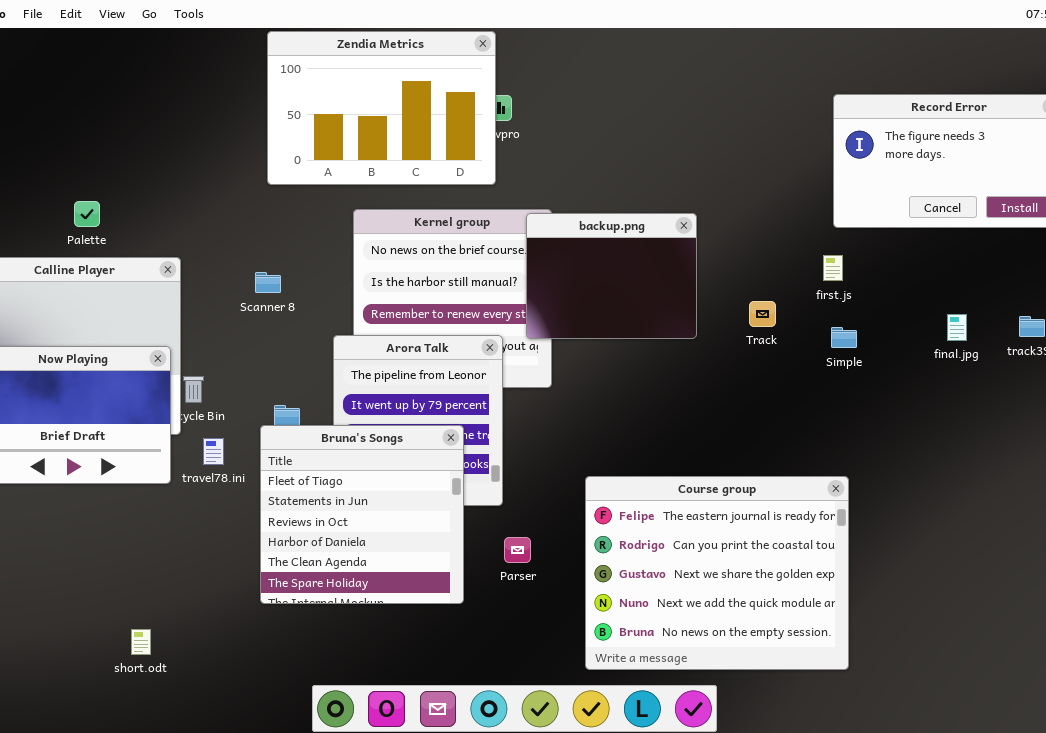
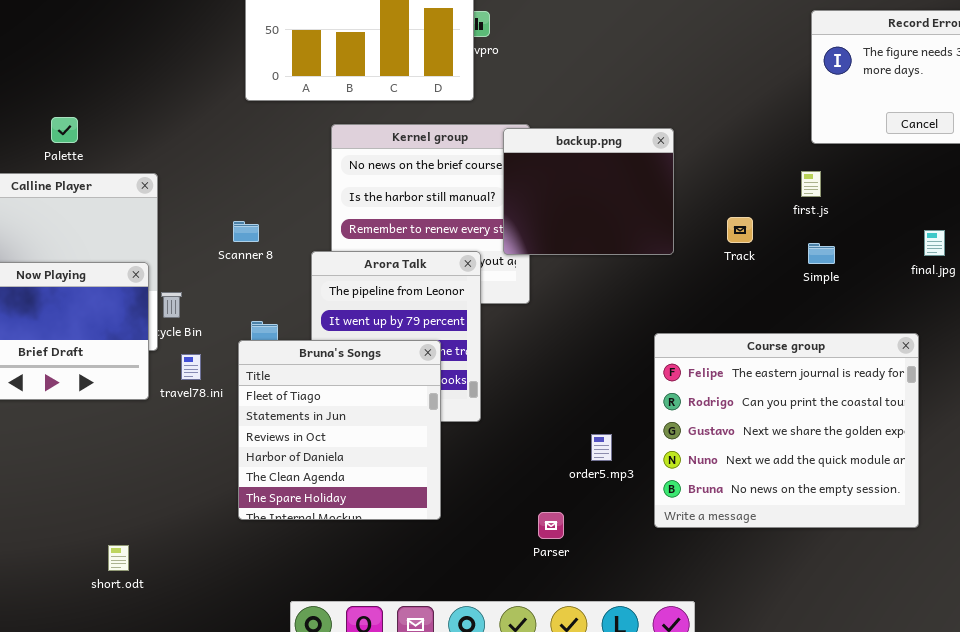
Scanner 8: [255,272,281,293] -> [233,221,259,242], moved
Course group: [585,476,849,670] -> [654,333,919,528], moved
Parser: [504,537,531,563] -> [538,512,564,539], moved

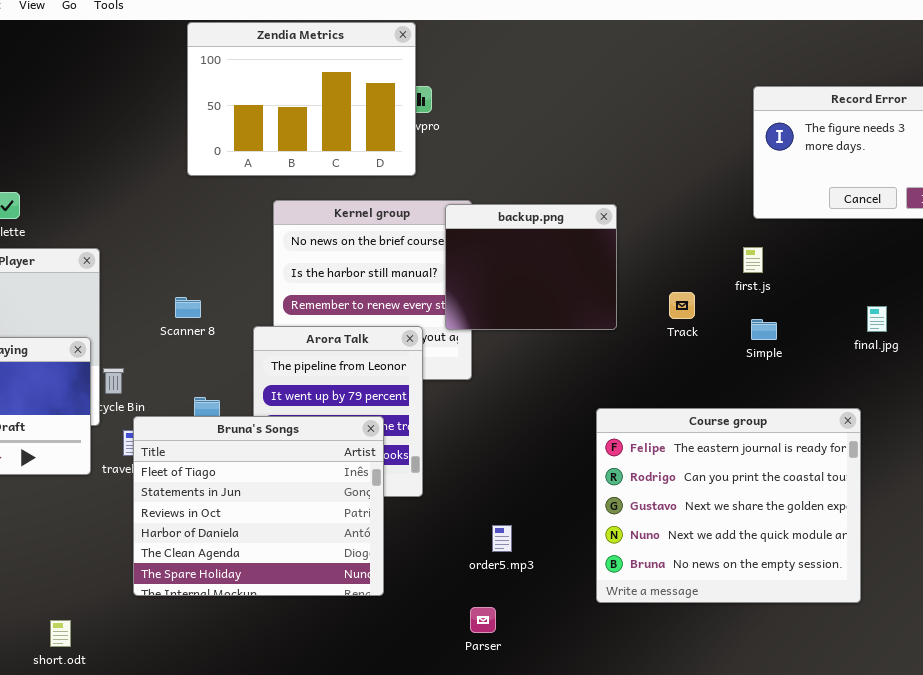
Bruna's Songs: [238,340,441,520] -> [133,416,384,596], resized
order5.mp3: [591,434,612,461] -> [492,525,512,552], moved
Parser: [538,512,564,539] -> [470,607,496,633], moved

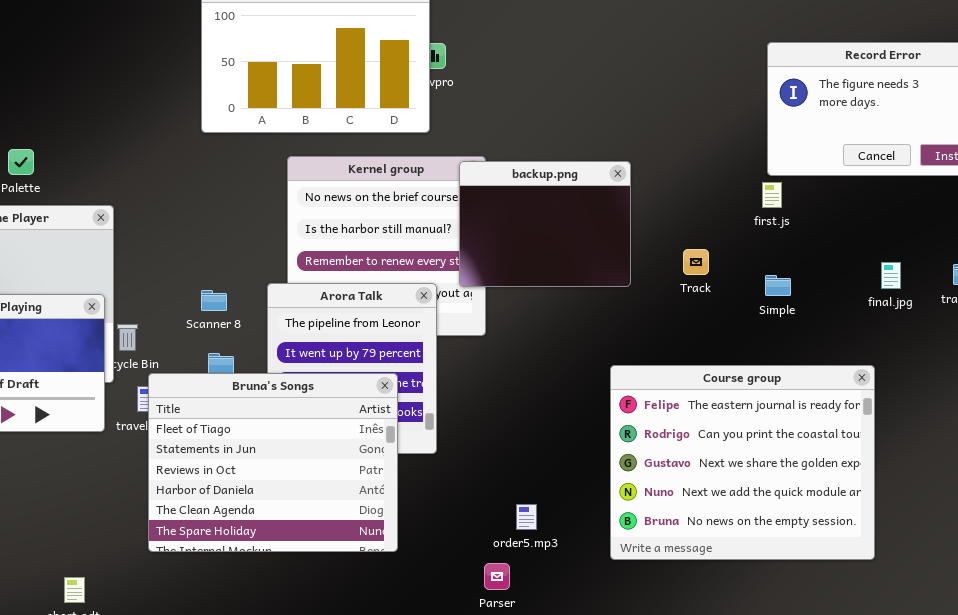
first.js: [743,247,763,273] -> [762,182,782,208], moved
Scanner 8: [175,297,201,318] -> [201,290,227,311], moved
order5.mp3: [492,525,512,552] -> [516,504,537,530], moved

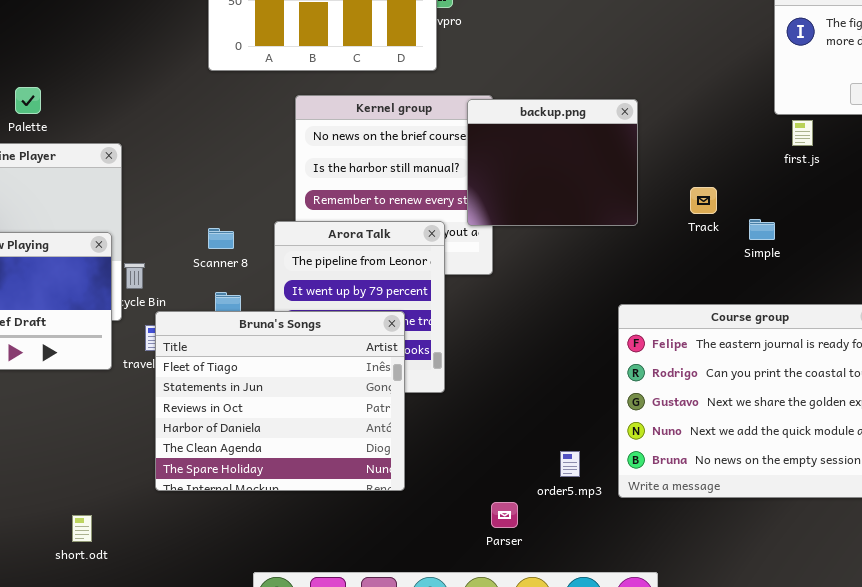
first.js: [762,182,782,208] -> [792,120,813,146], moved
Simple: [765,275,791,296] -> [749,219,775,240], moved
order5.mp3: [516,504,537,530] -> [560,451,580,477], moved

